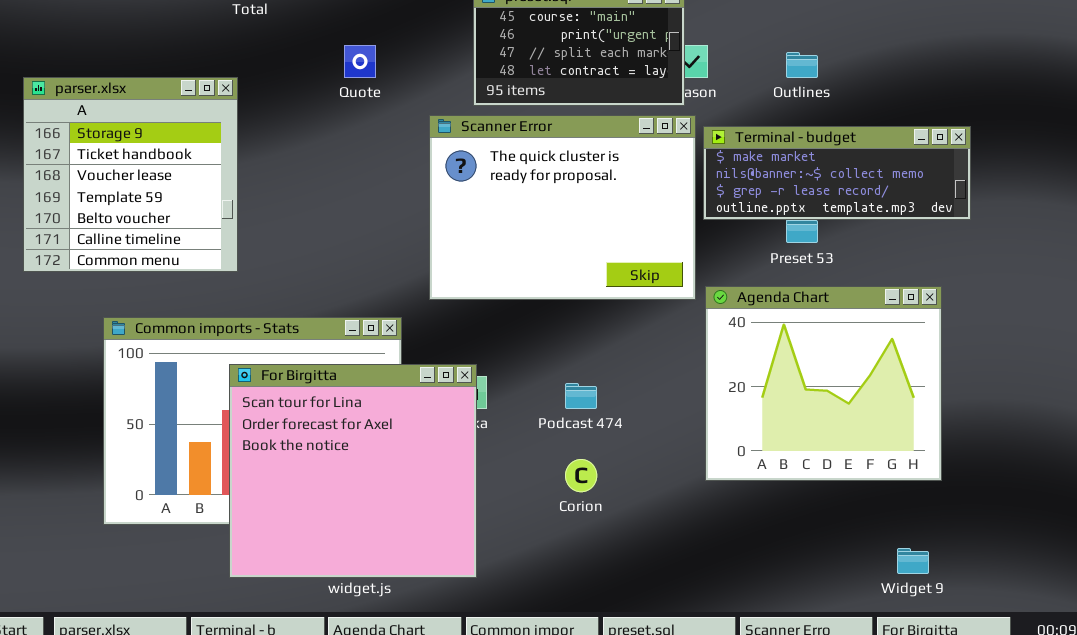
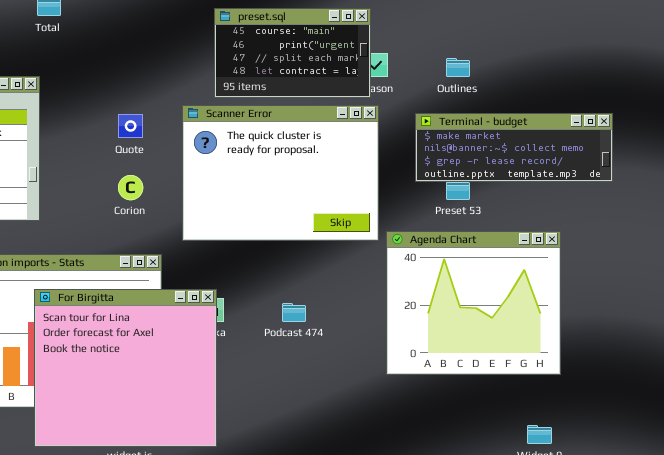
Quote: [344,45,376,78] -> [118,114,143,138], moved
Terminal - budget: [703,126,971,220] -> [415,113,613,182], moved
Corion: [565,459,597,492] -> [118,175,143,200], moved

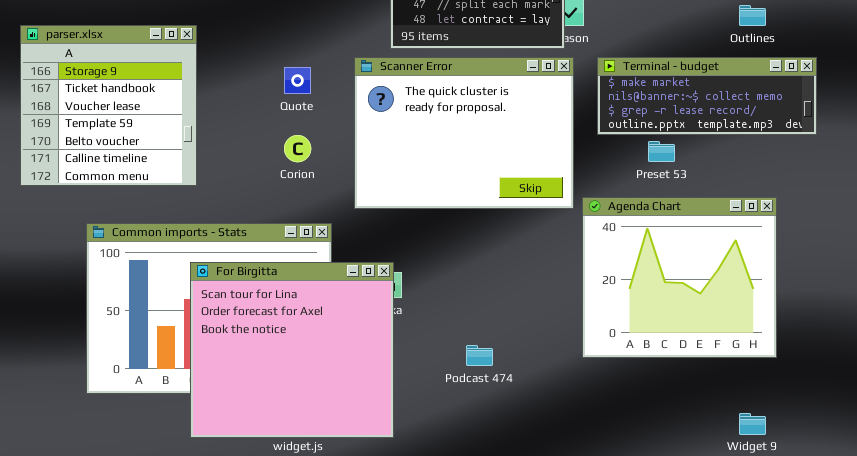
Outlines: [446,58,470,77] -> [739,5,766,26], moved
Terminal - budget: [415,113,613,182] -> [597,57,817,135], moved
Podcast 474: [282,303,306,322] -> [466,345,493,366], moved

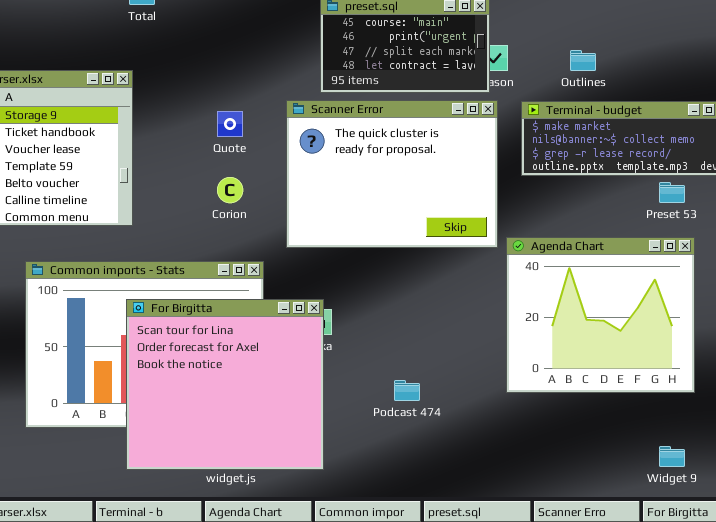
Outlines: [739,5,766,26] -> [570,50,596,71], moved
Preset 53: [648,141,675,162] -> [659,182,685,203], moved

